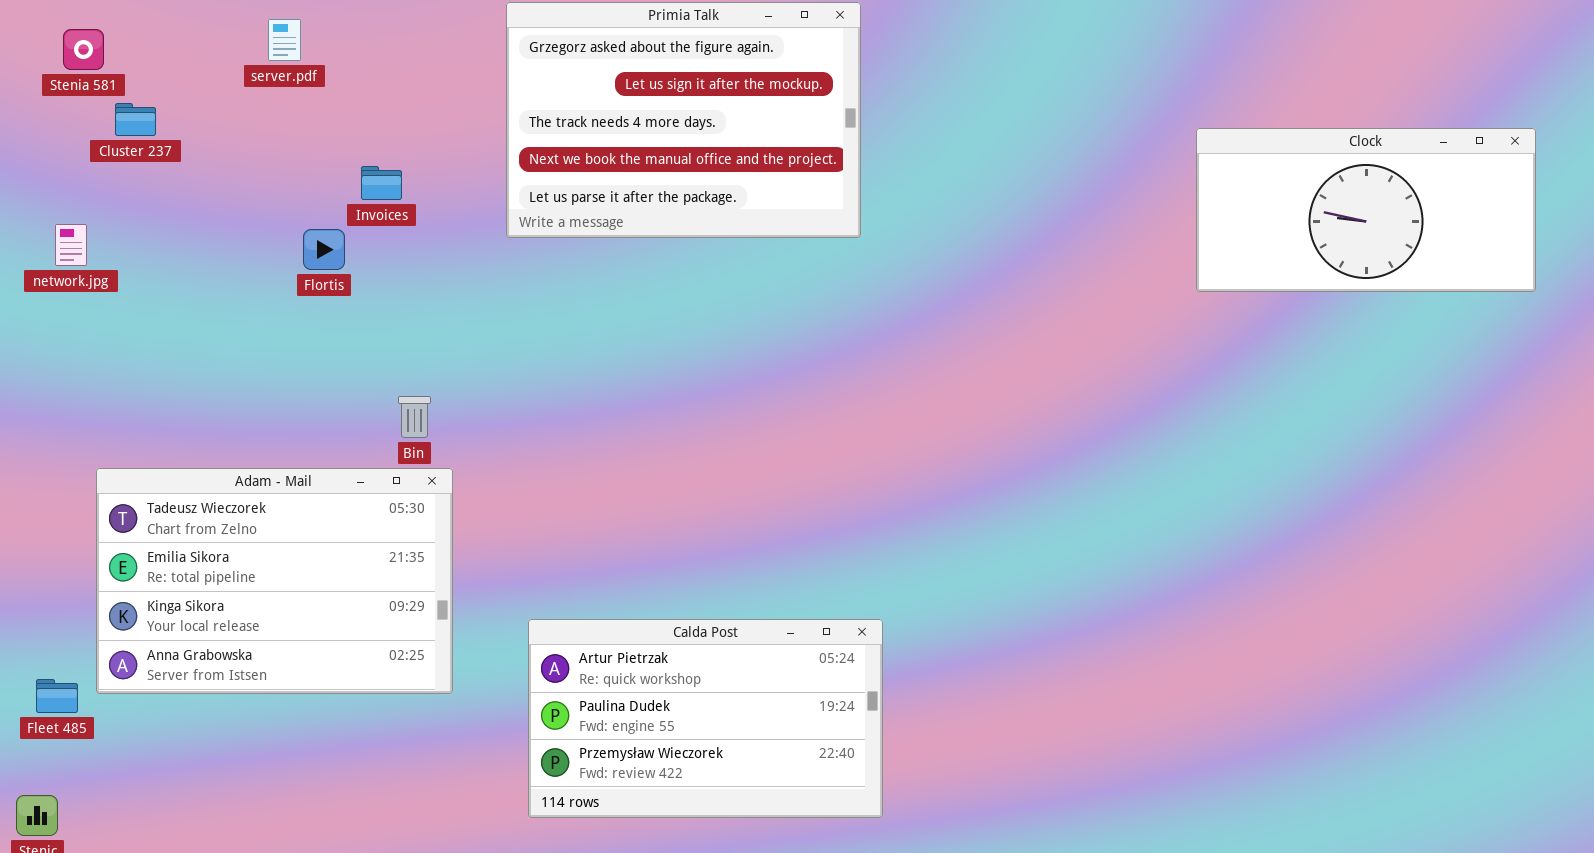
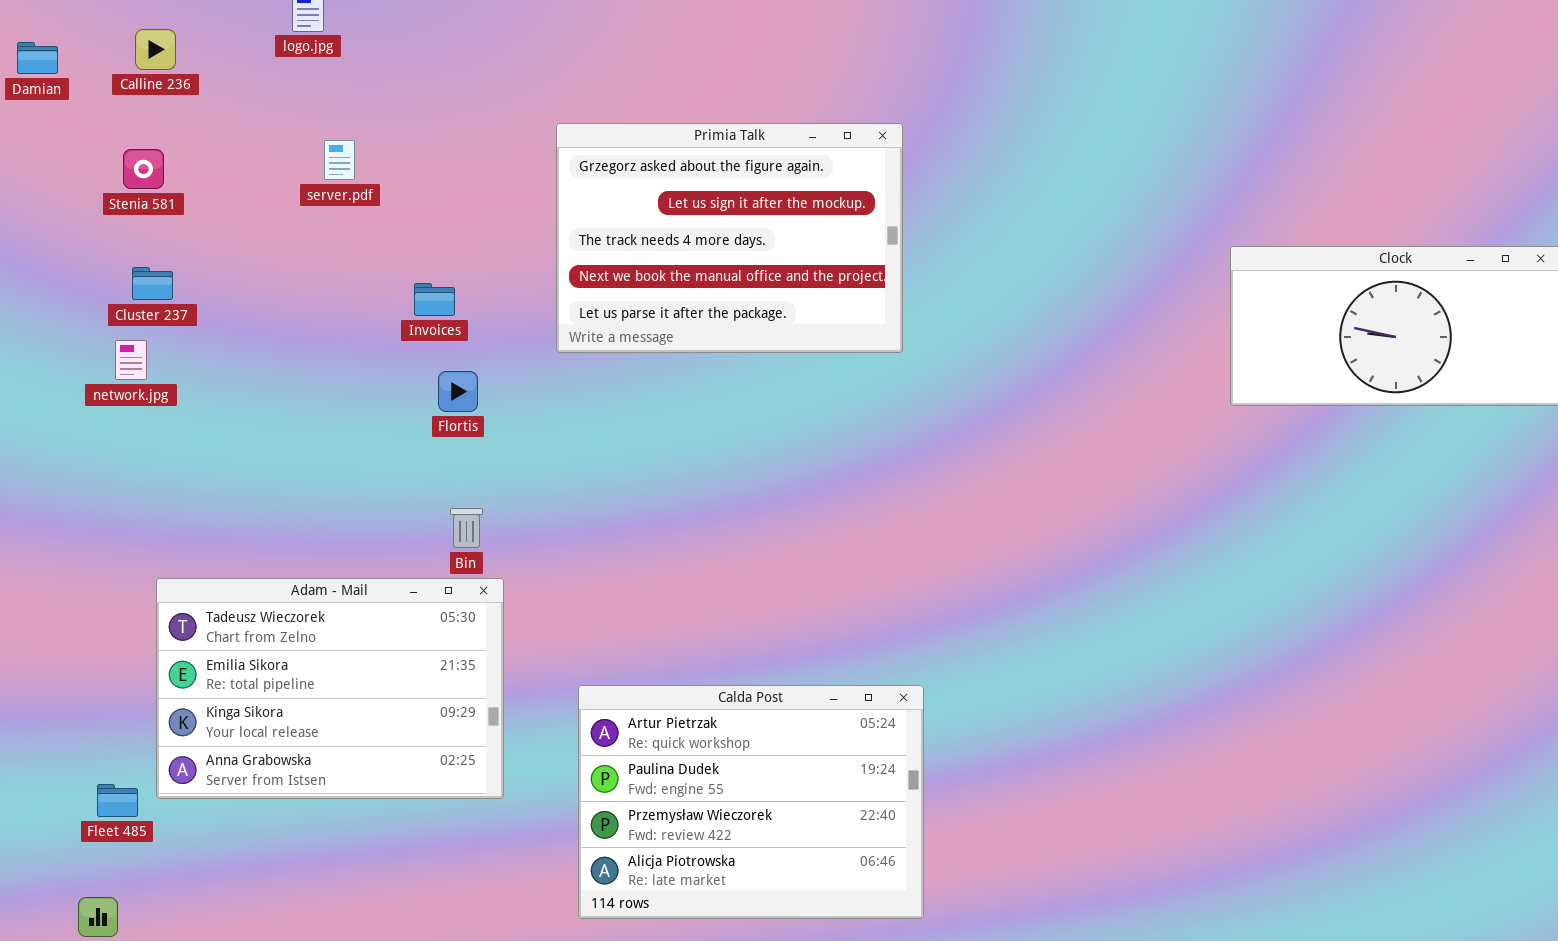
Cluster 237: [115,103,156,136] -> [132,267,173,300], moved
Flortis: [303,229,345,270] -> [438,371,478,412], moved
Calda Post: [528,619,883,818] -> [578,685,924,919], resized

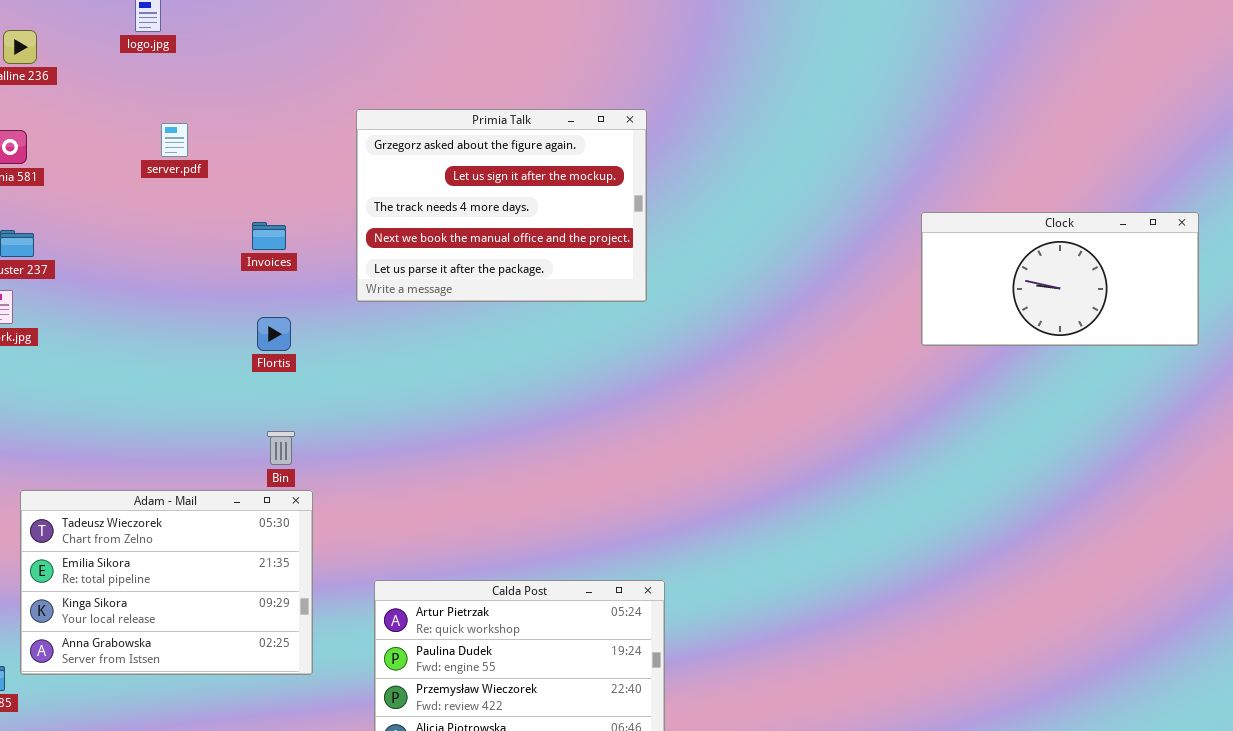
Invoices: [414,283,455,316] -> [252,222,286,250], moved

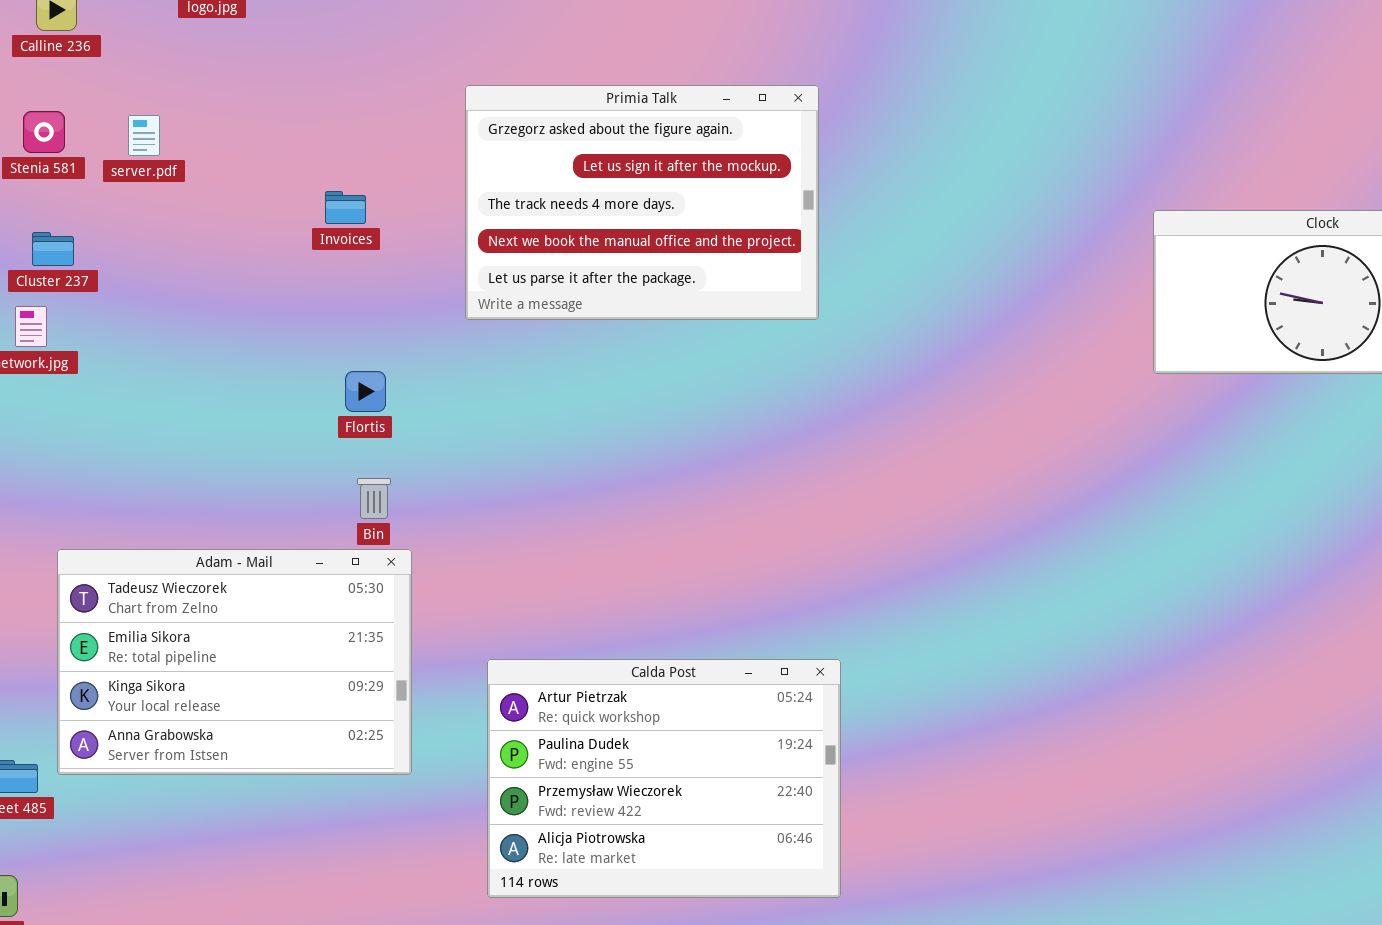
server.pdf: [161,123,188,157] -> [128,115,160,156], moved
Invoices: [252,222,286,250] -> [325,191,366,224], moved
Flortis: [257,317,291,351] -> [345,371,386,412], moved

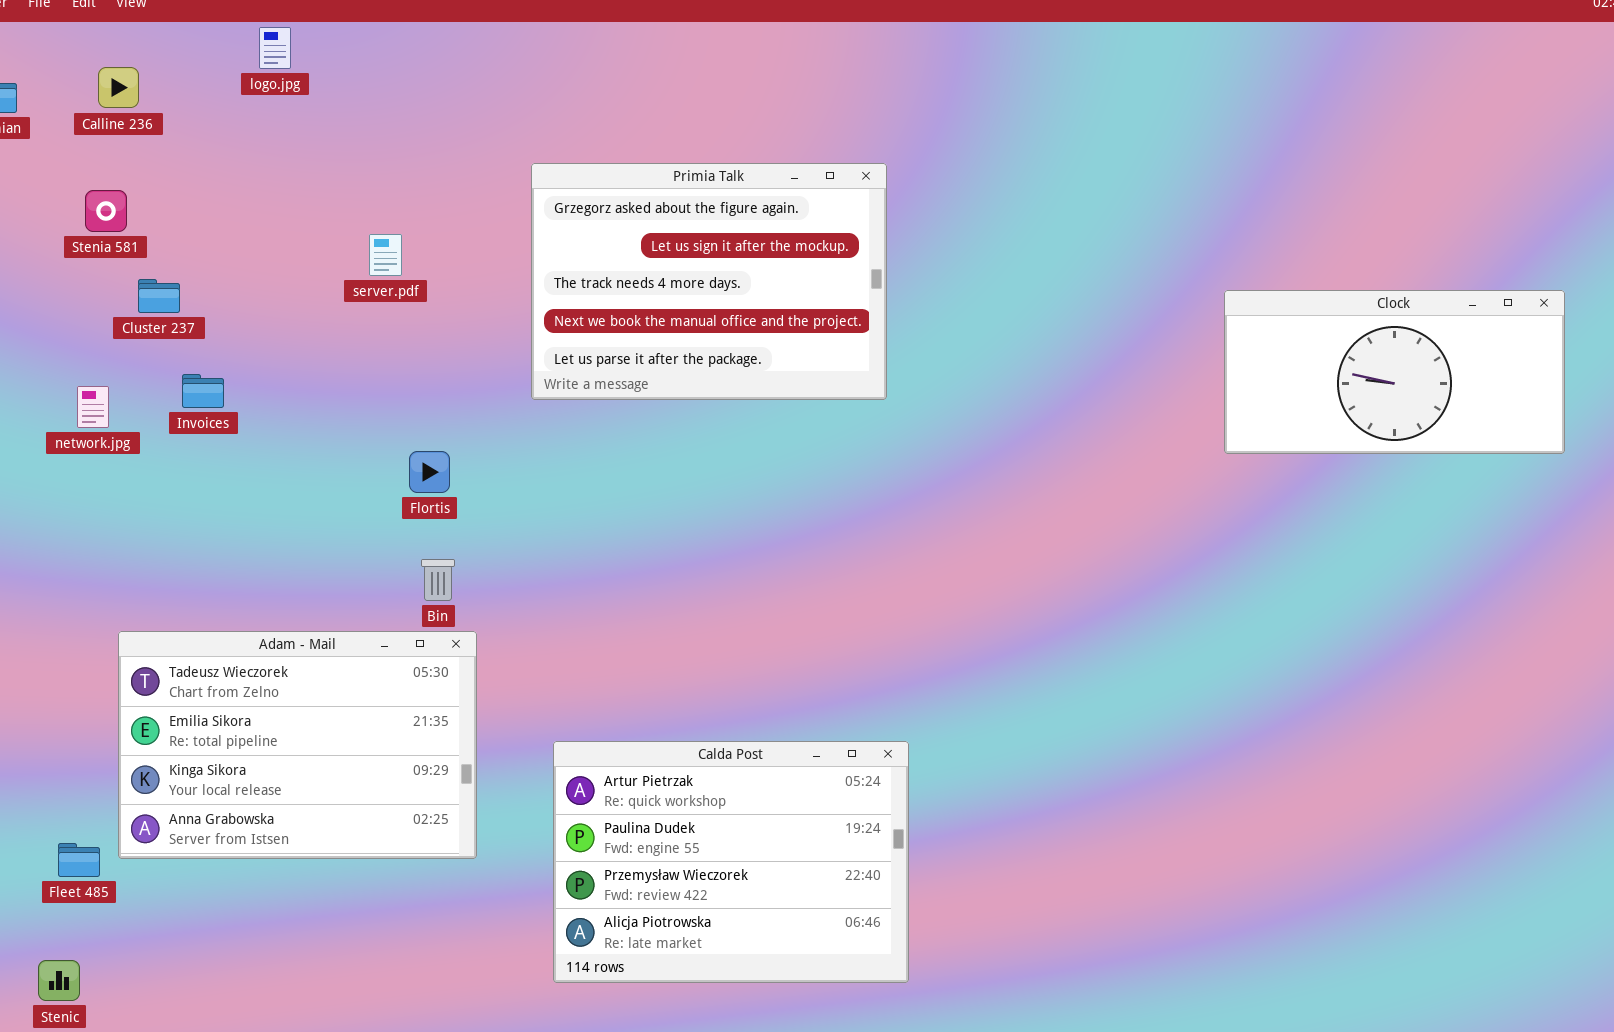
server.pdf: [128,115,160,156] -> [369,234,402,276], moved
Invoices: [325,191,366,224] -> [182,374,224,408], moved
Cluster 237: [32,232,74,266] -> [138,279,180,313], moved

